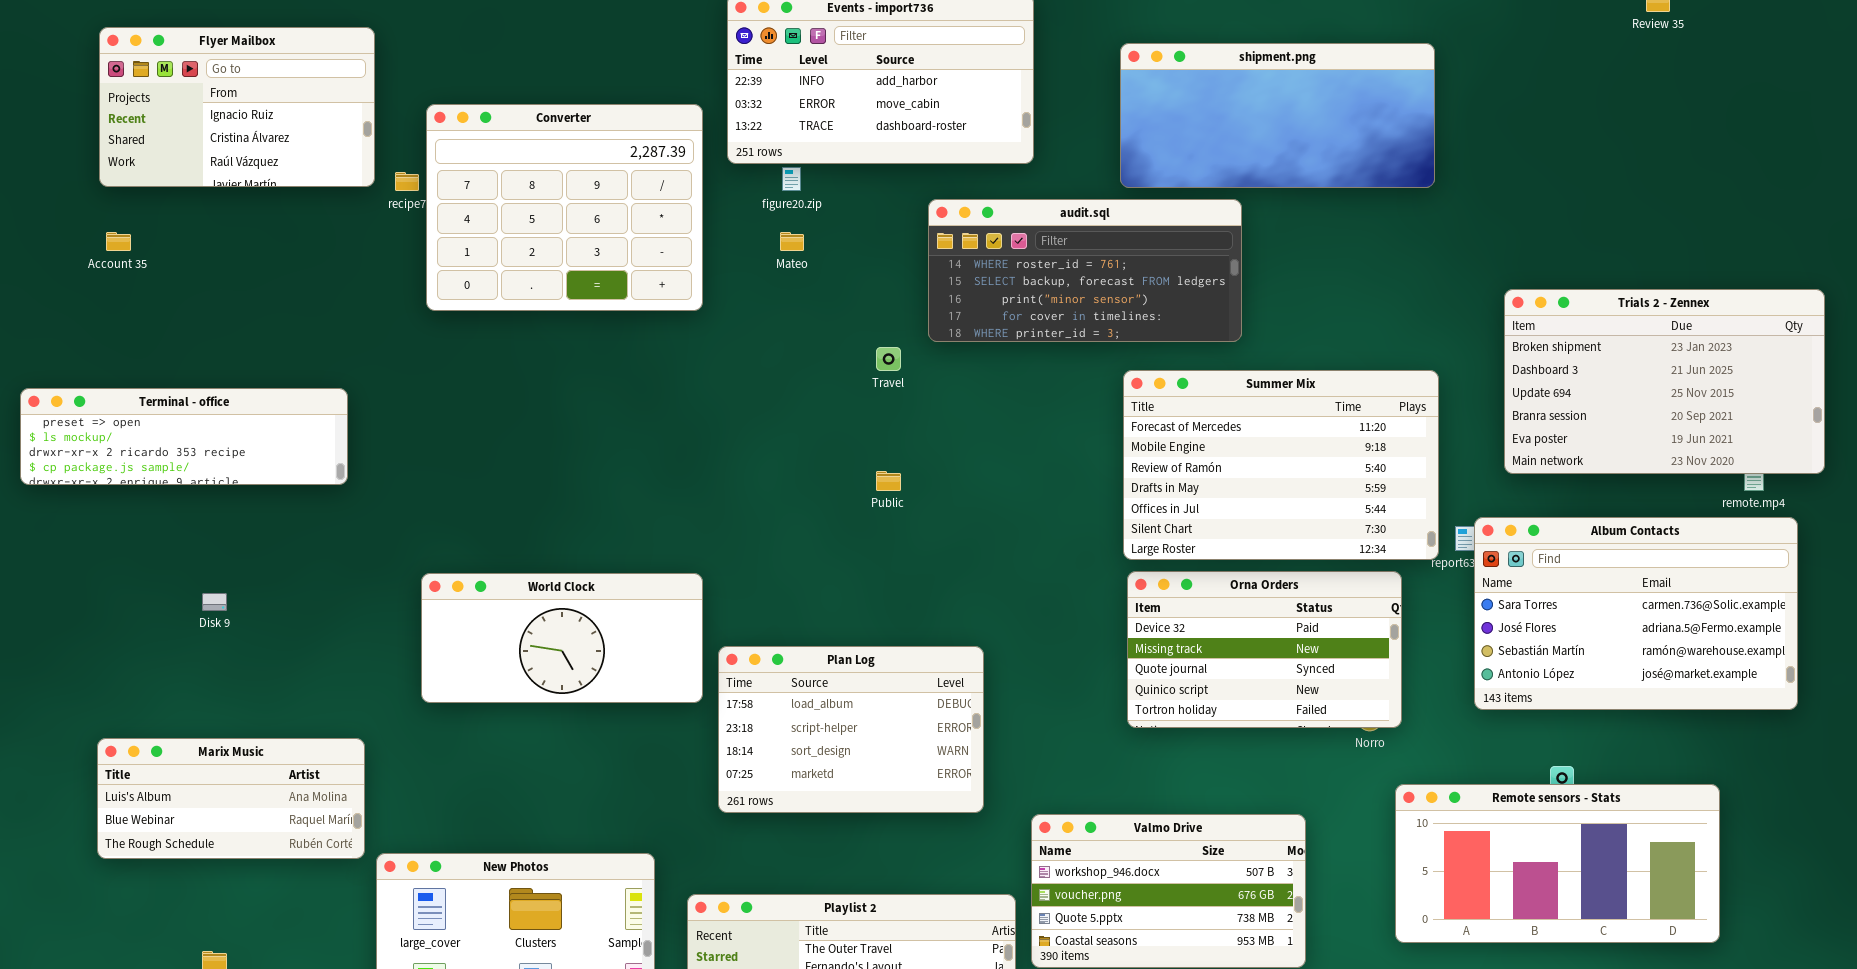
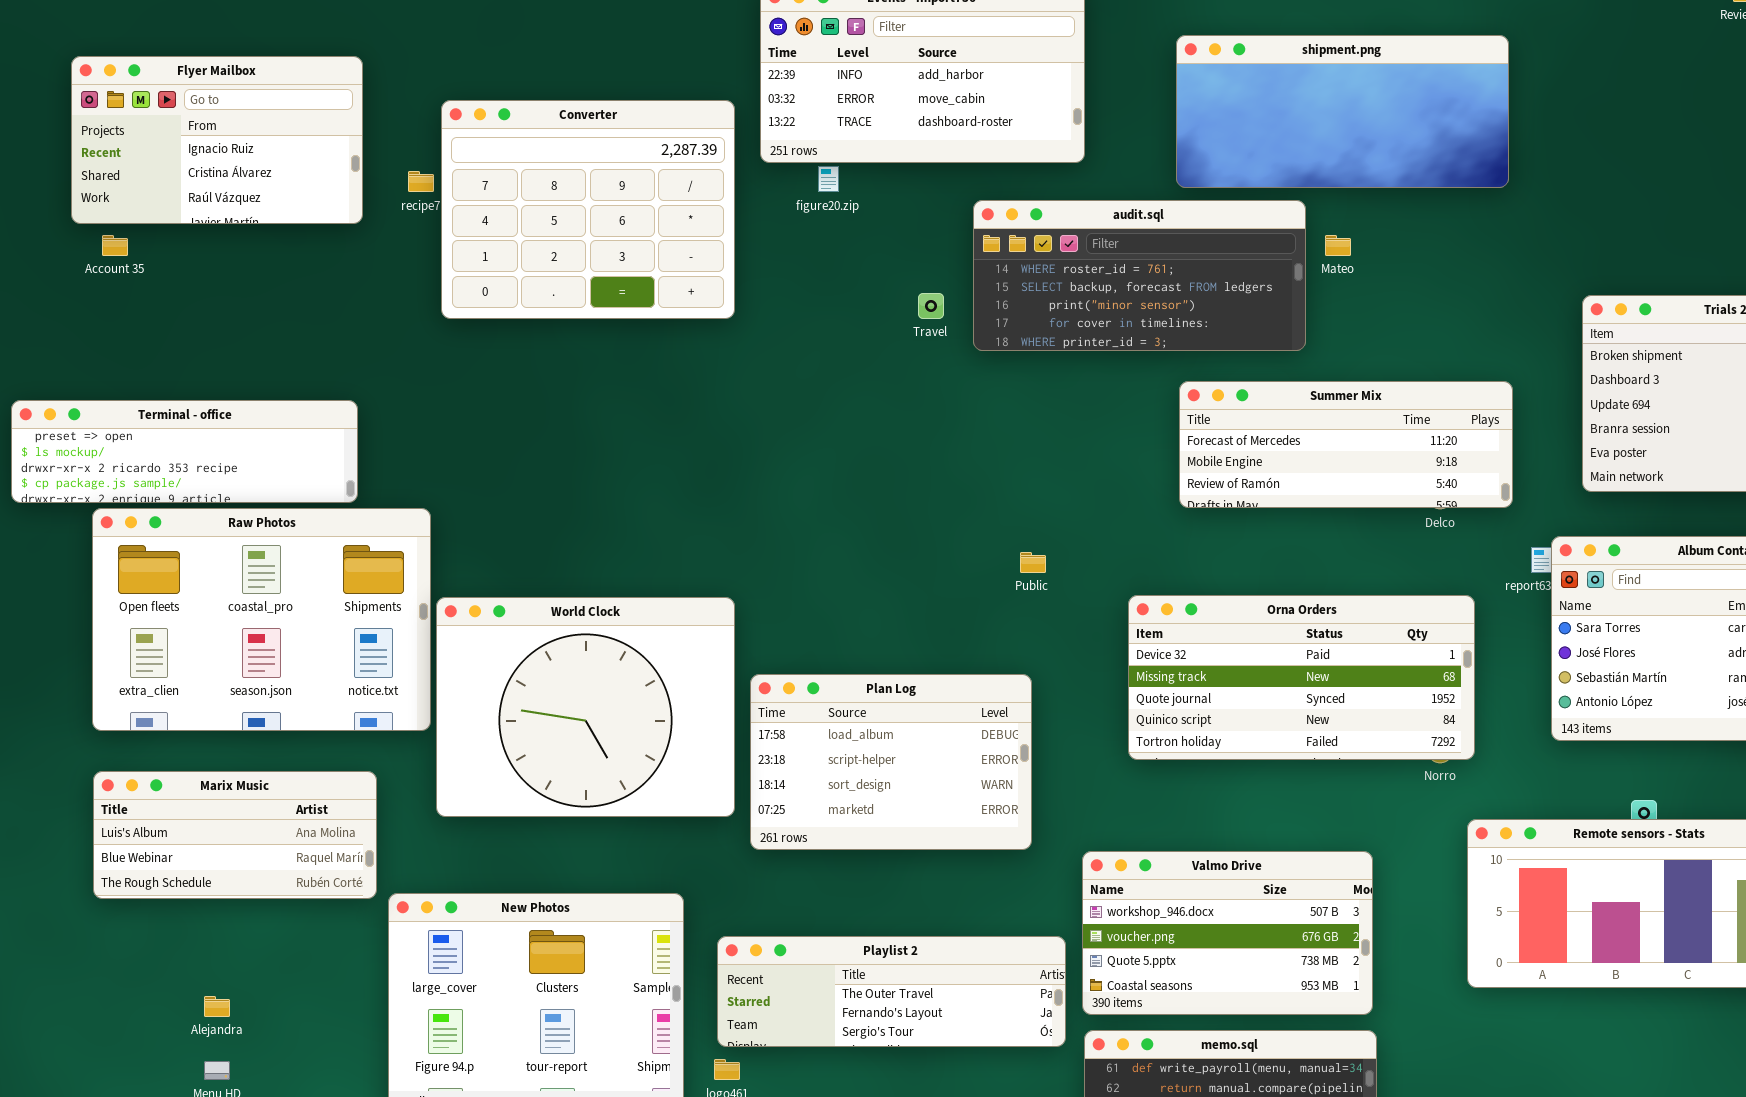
Flyer Mailbox: [99,27,375,187] -> [71,56,363,224], moved
Mateo: [780,232,804,251] -> [1325,235,1351,256], moved
Travel: [876,347,901,371] -> [918,293,944,319], moved
Summer Mix: [1123,370,1439,560] -> [1179,381,1513,508], resized
Public: [876,471,901,491] -> [1020,552,1046,573], moved
Raw Photos: none -> [92,508,431,731], opened
Orna Orders: [1127,571,1402,728] -> [1128,595,1475,760], resized
World Clock: [421,573,703,703] -> [436,597,735,817], resized

